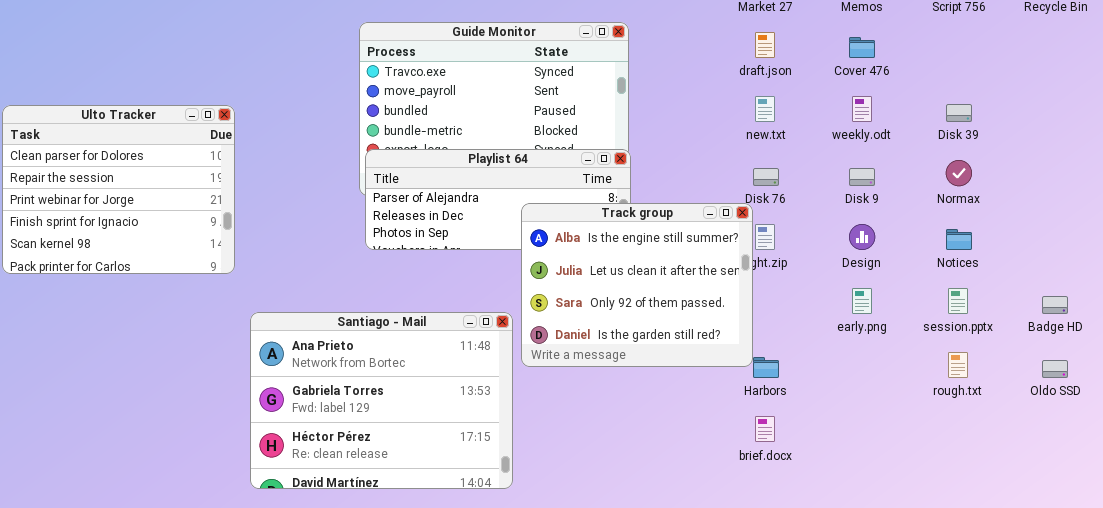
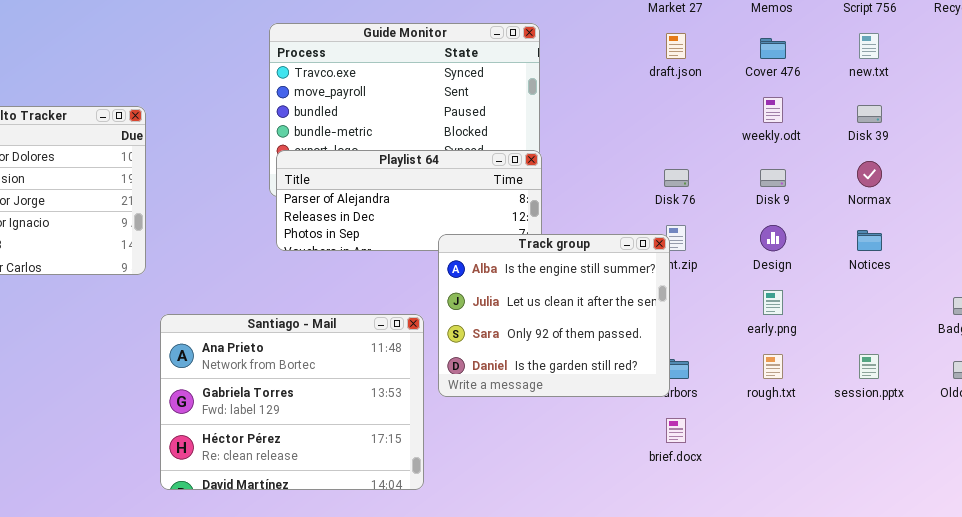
new.txt: [755,96,775,122] -> [859,33,879,59], moved
Track group: [521,203,753,367] -> [438,234,670,397], moved
session.pptx: [948,288,968,314] -> [859,354,879,379], moved
rough.txt: [948,352,968,378] -> [763,354,783,379], moved

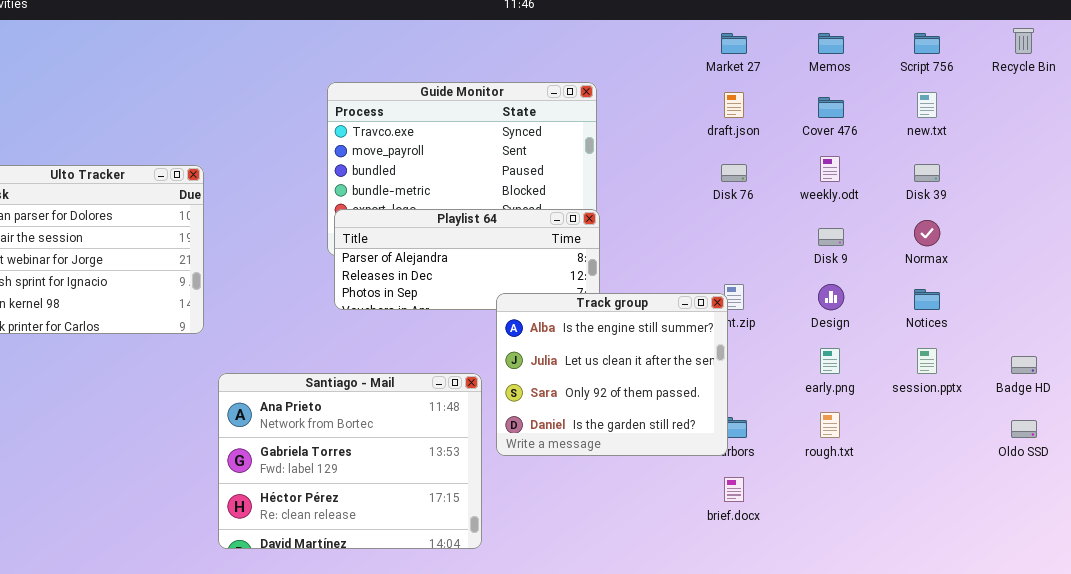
Disk 76: [664,169,689,187] -> [721,164,747,182], moved
session.pptx: [859,354,879,379] -> [917,348,937,374], moved

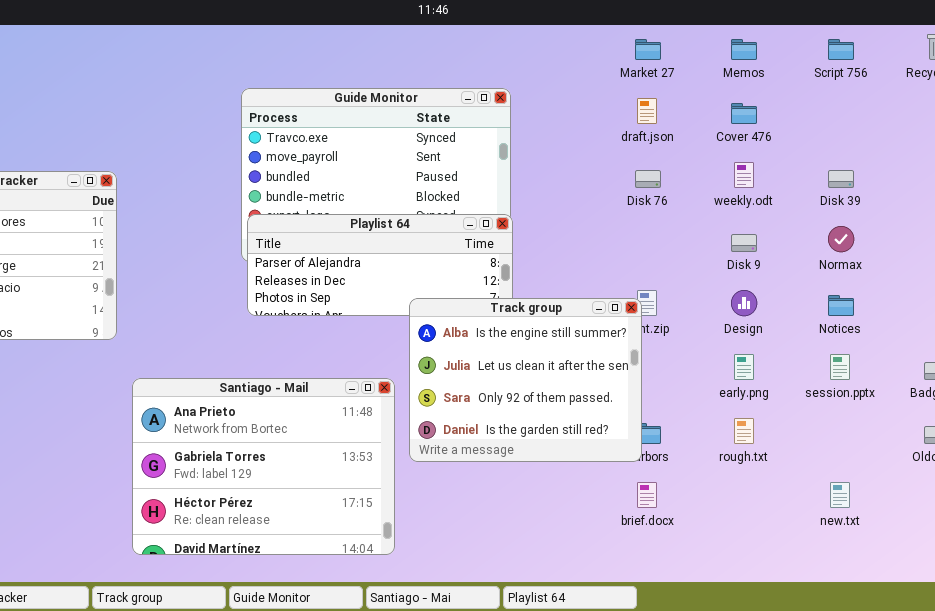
new.txt: [917,92,937,118] -> [830,482,850,508], moved

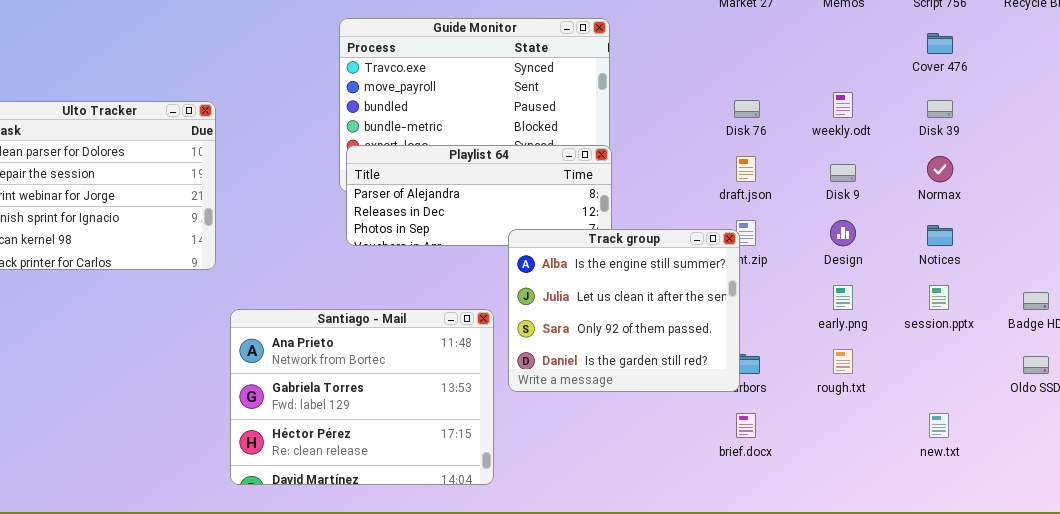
draft.json: [637,98,657,124] -> [736,156,756,182], moved
Cover 476: [731,103,757,124] -> [927,33,953,54], moved

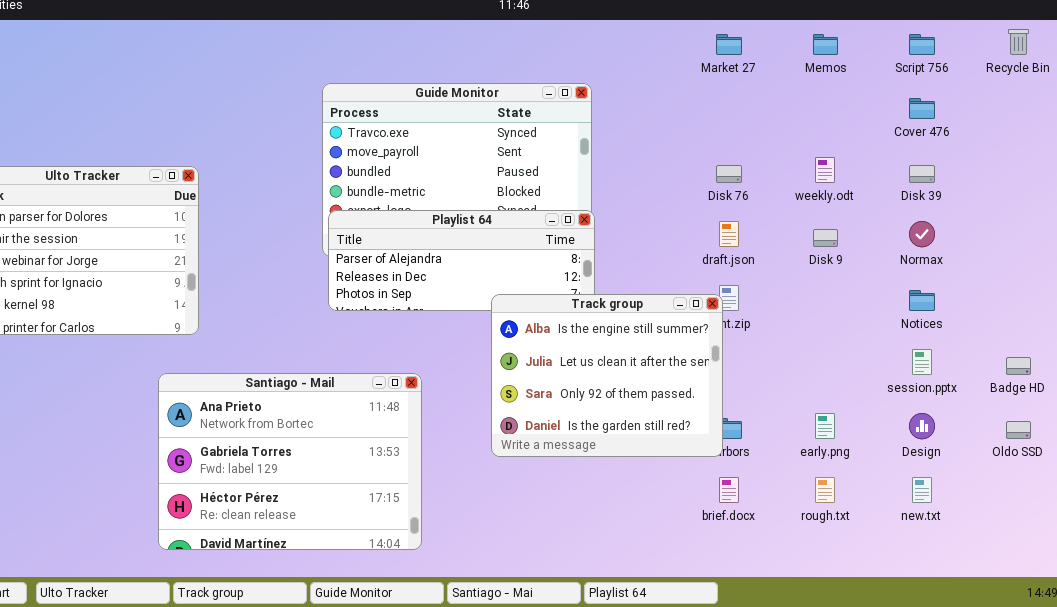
Design: [830,220,856,246] -> [909,413,935,439], moved
early.png: [833,285,853,310] -> [815,413,835,439], moved
Santiago - Mail: [230,309,494,485] -> [158,373,422,550], moved
rough.txt: [833,349,853,374] -> [815,477,835,503], moved

